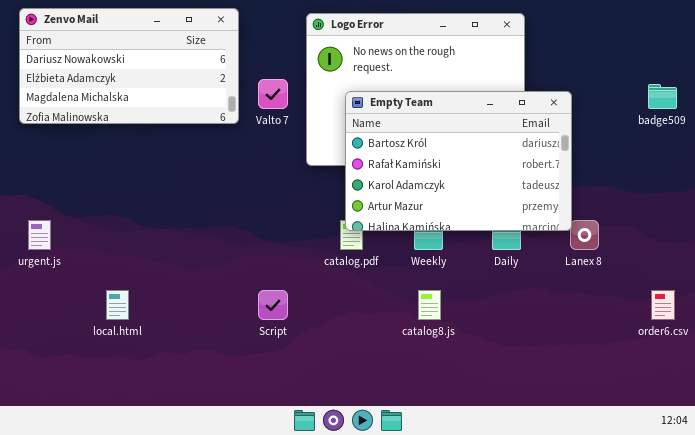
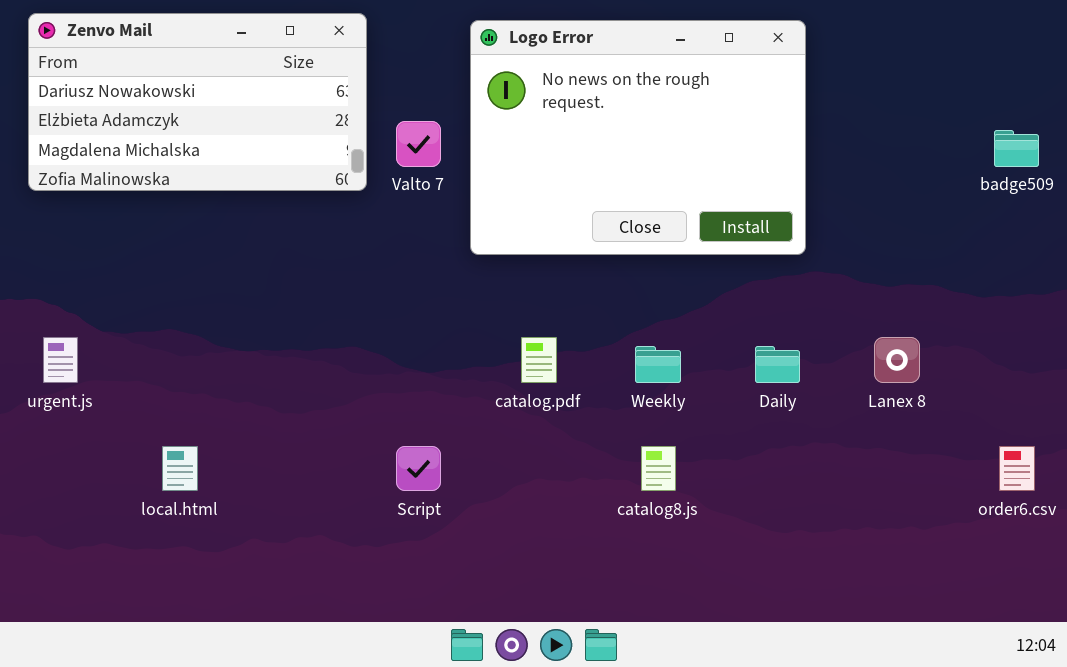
Empty Team: [345,91,572,231] -> none, closed

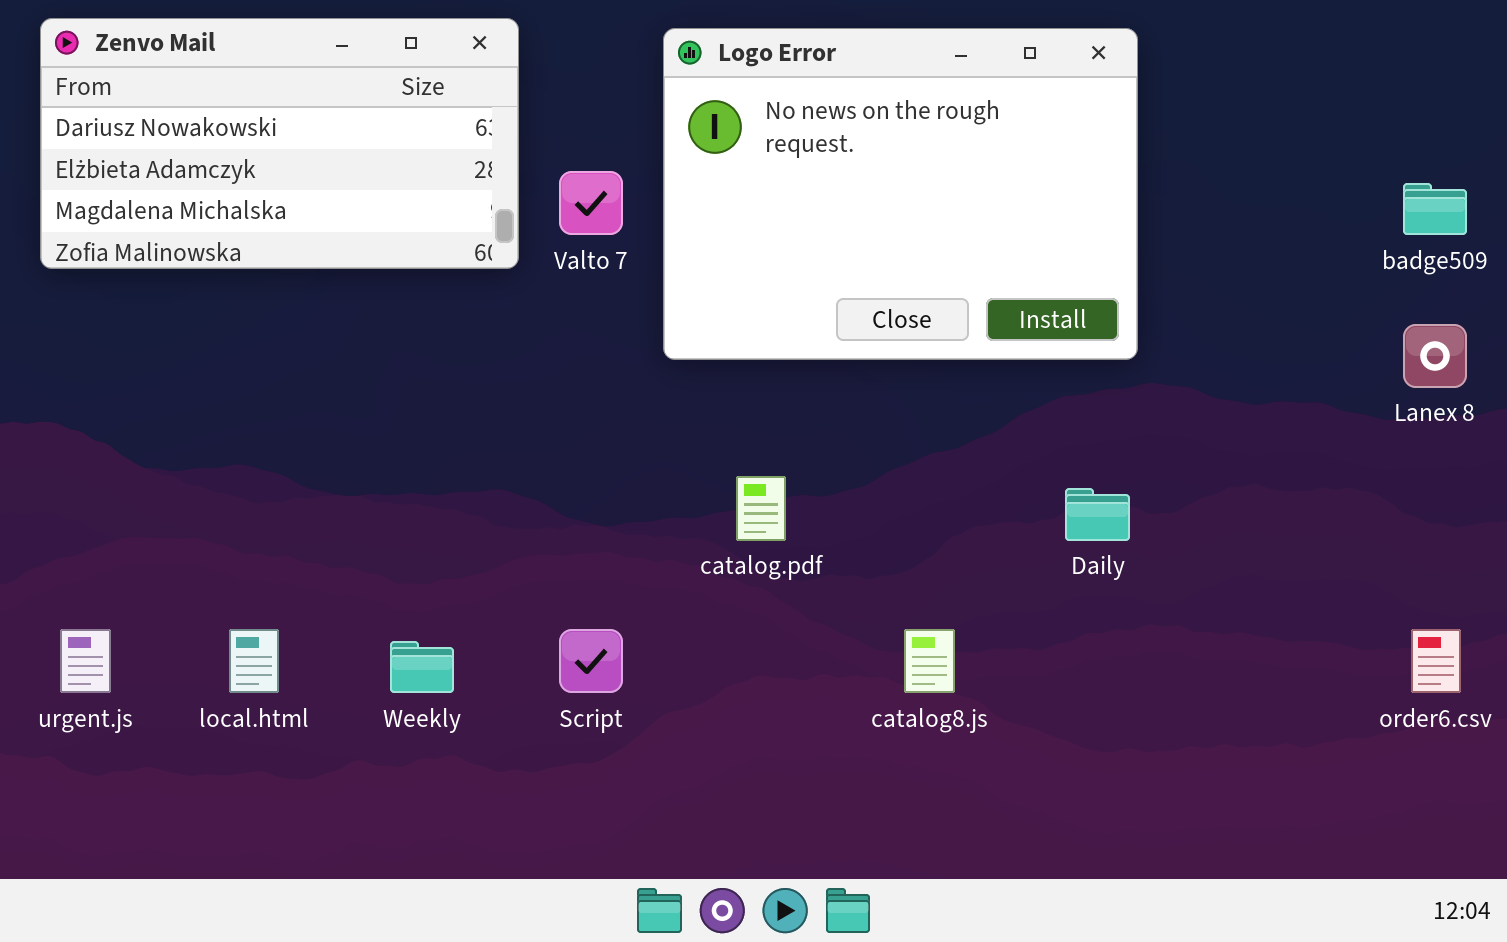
urgent.js: [43,337,78,383] -> [60,629,111,693], moved
Lanex 8: [874,337,920,383] -> [1403,324,1467,388], moved
Weekly: [635,346,681,383] -> [390,641,454,693], moved

